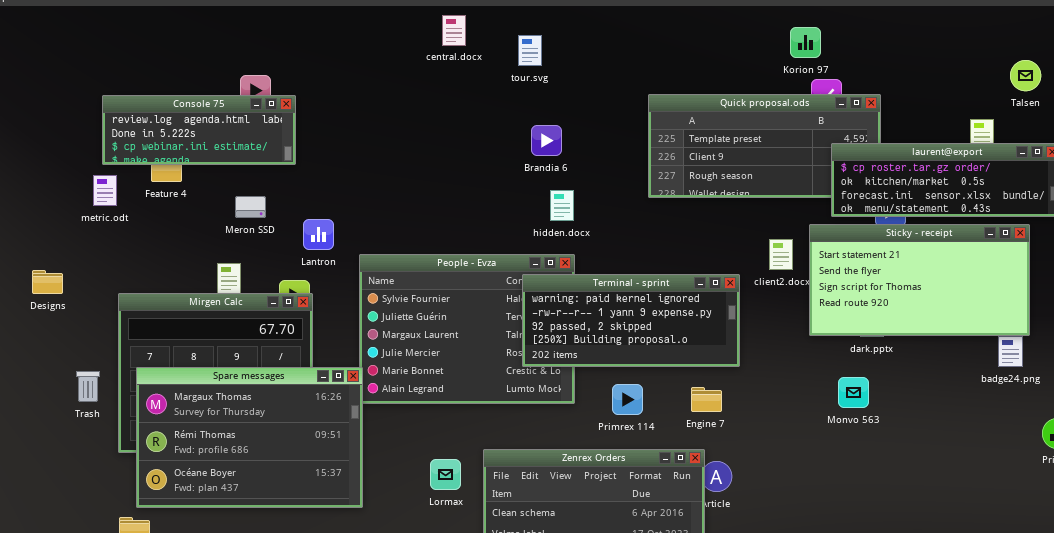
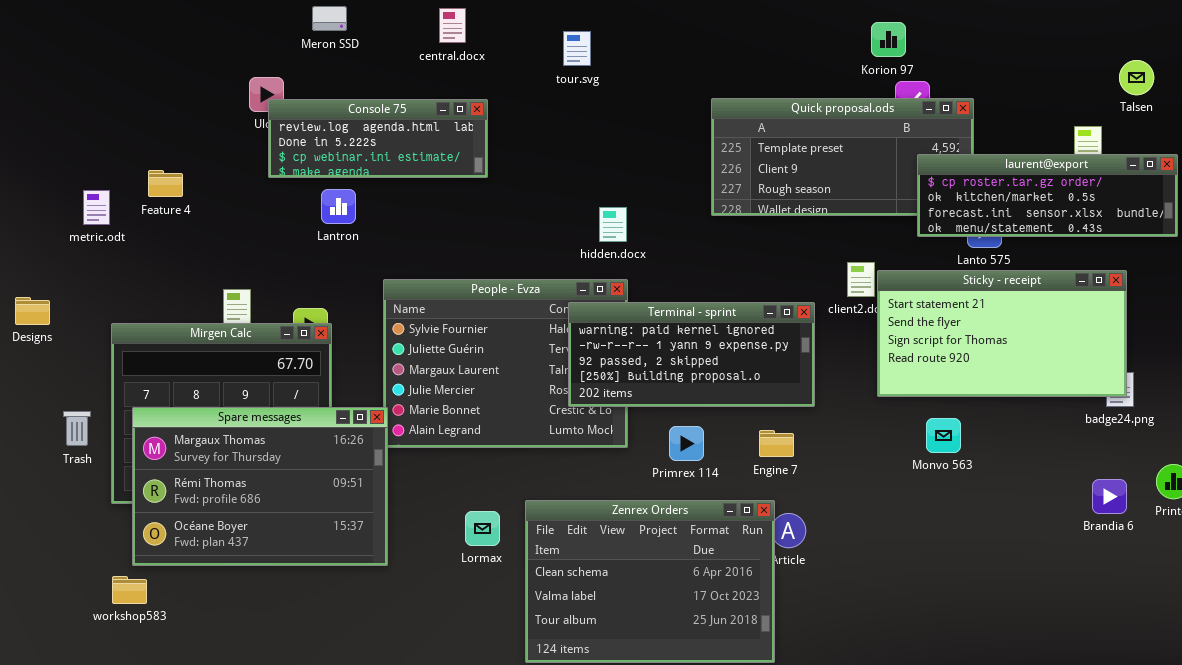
central.docx: [442,15,466,46] -> [439,8,466,43], moved
Console 75: [102,95,296,165] -> [268,99,488,178], moved
Brandia 6: [531,125,562,156] -> [1092,479,1127,514], moved
Meron SSD: [235,196,266,218] -> [312,6,347,31], moved
Lantron: [303,219,334,250] -> [321,189,356,224], moved
Sticky - receipt: [809,224,1030,336] -> [877,270,1127,397], moved

